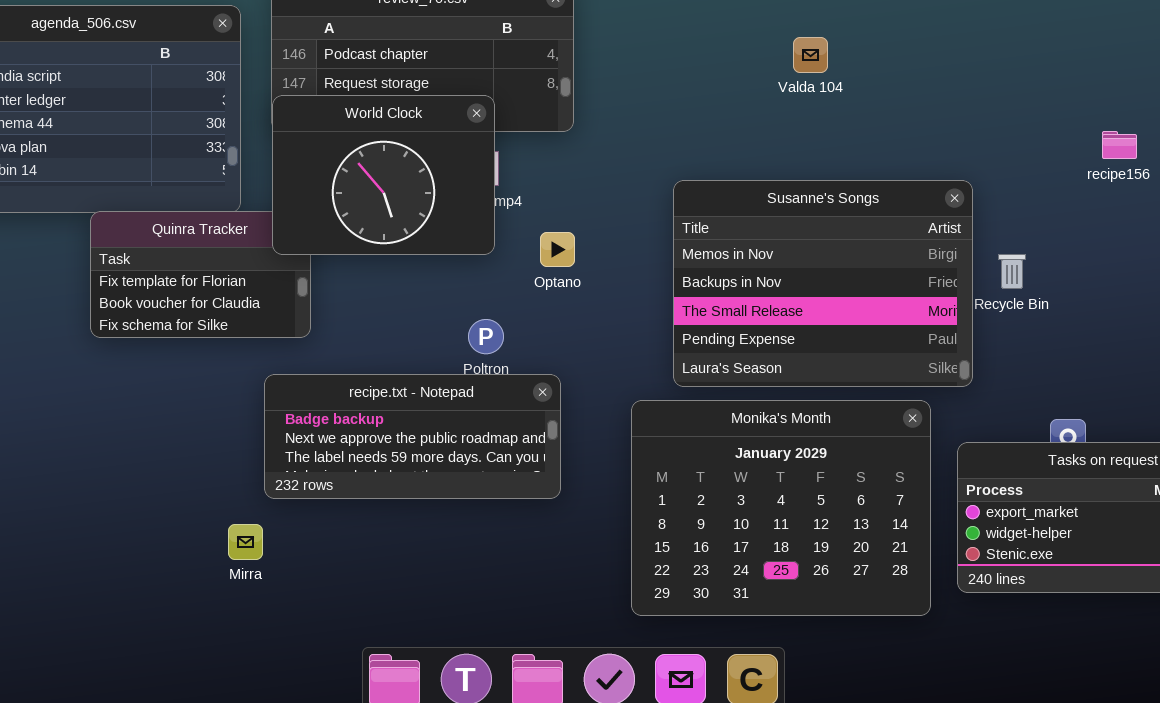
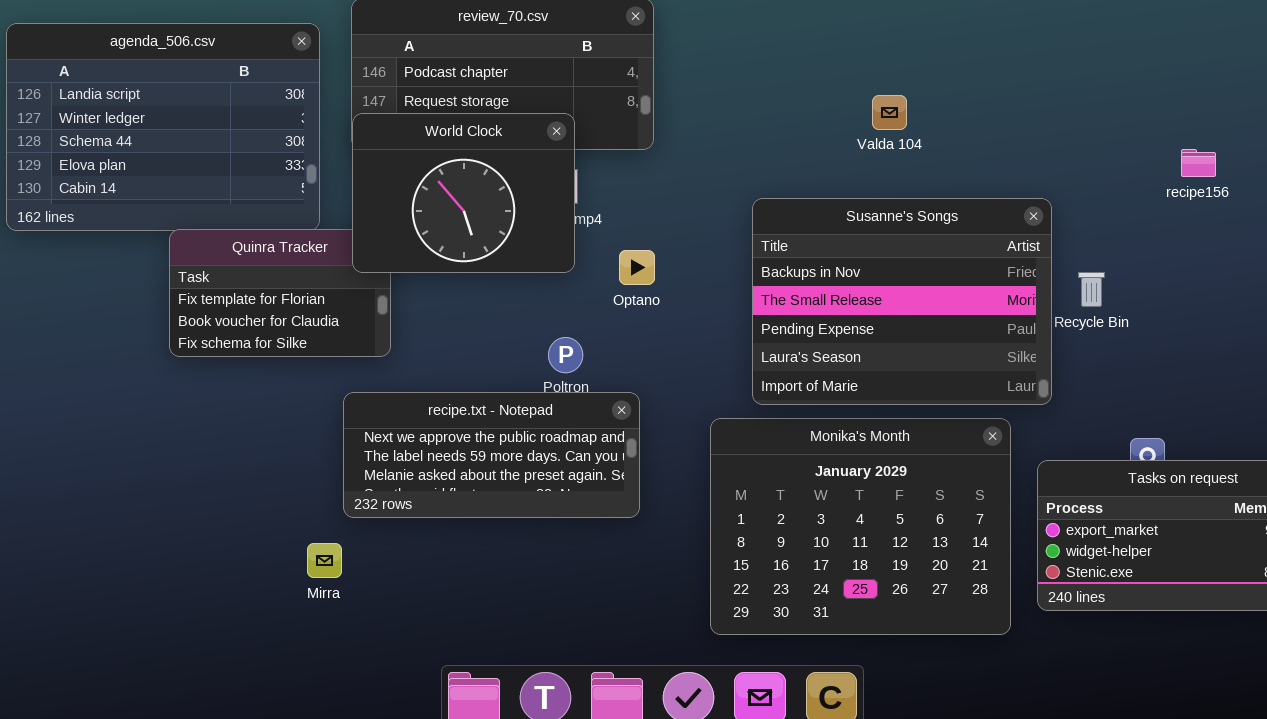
Valda 104: [793,37,828,73] -> [872,95,907,130], moved
Susanne's Songs: [673,180,973,387] -> [752,198,1052,405], scrolled down 1 row
recipe.txt - Notepad: [264,374,561,499] -> [343,392,640,518], scrolled down 1 row

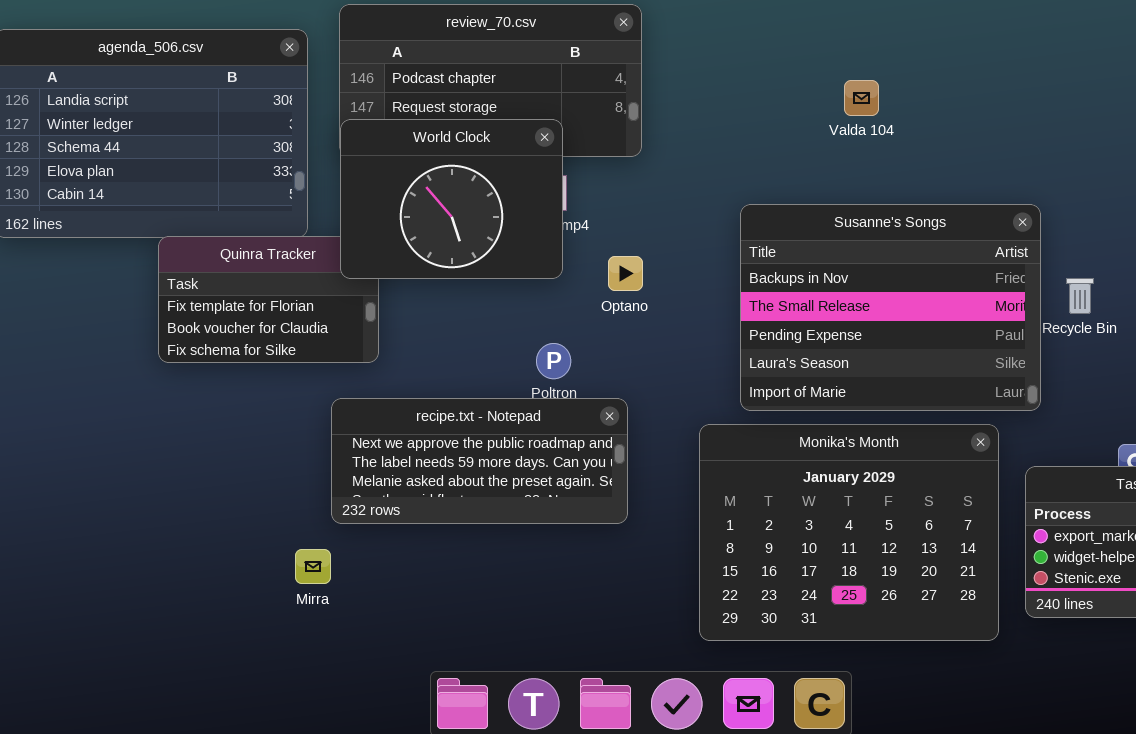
Valda 104: [872,95,907,130] -> [844,80,879,116], moved

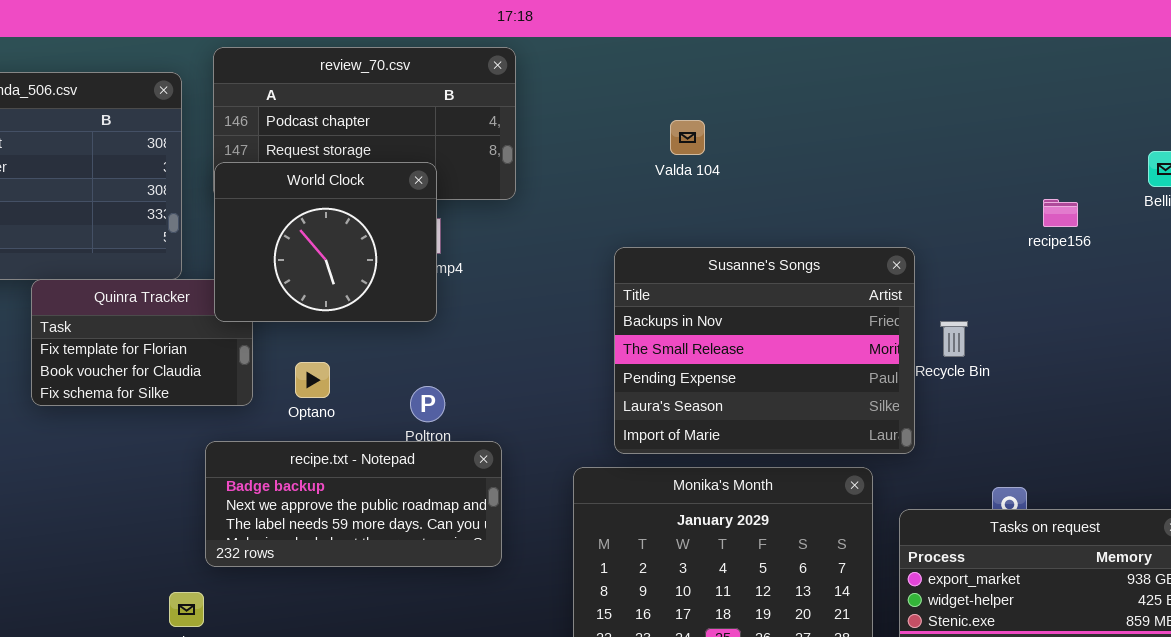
Valda 104: [844,80,879,116] -> [670,120,705,155], moved
Optano: [608,256,643,291] -> [295,362,330,398], moved
recipe.txt - Notepad: [331,398,628,524] -> [205,441,502,567], scrolled up 1 row

